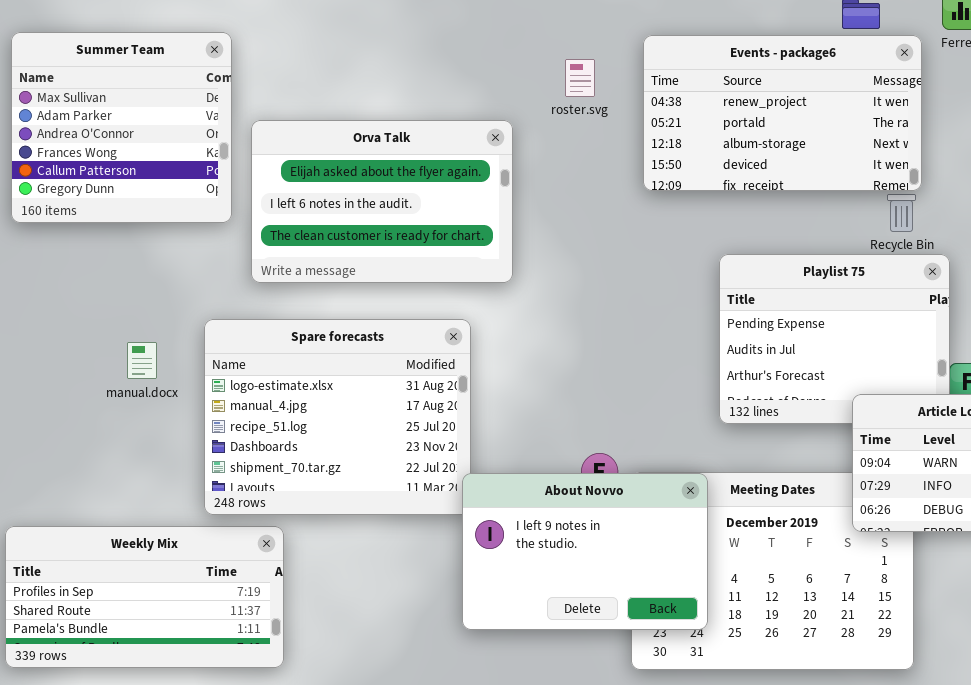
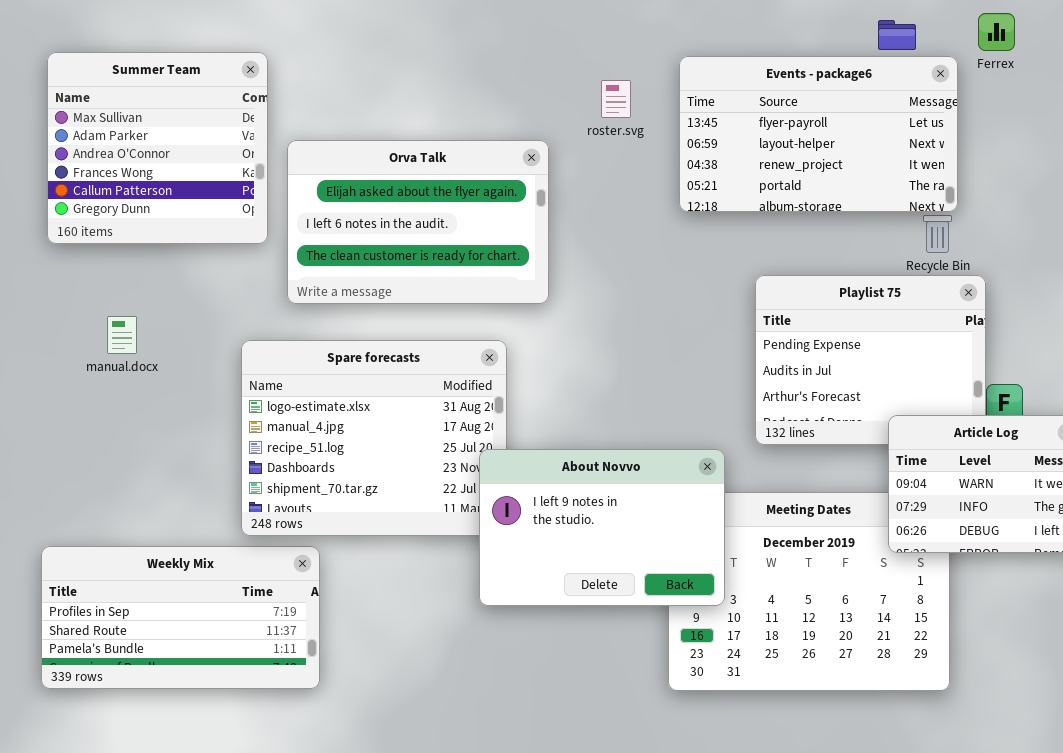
Events - package6: [643,35,922,191] -> [679,56,958,212], scrolled up 2 rows
manual.docx: [127,342,157,379] -> [107,316,137,354], moved
About Novvo: [462,473,708,630] -> [479,449,725,606], moved

